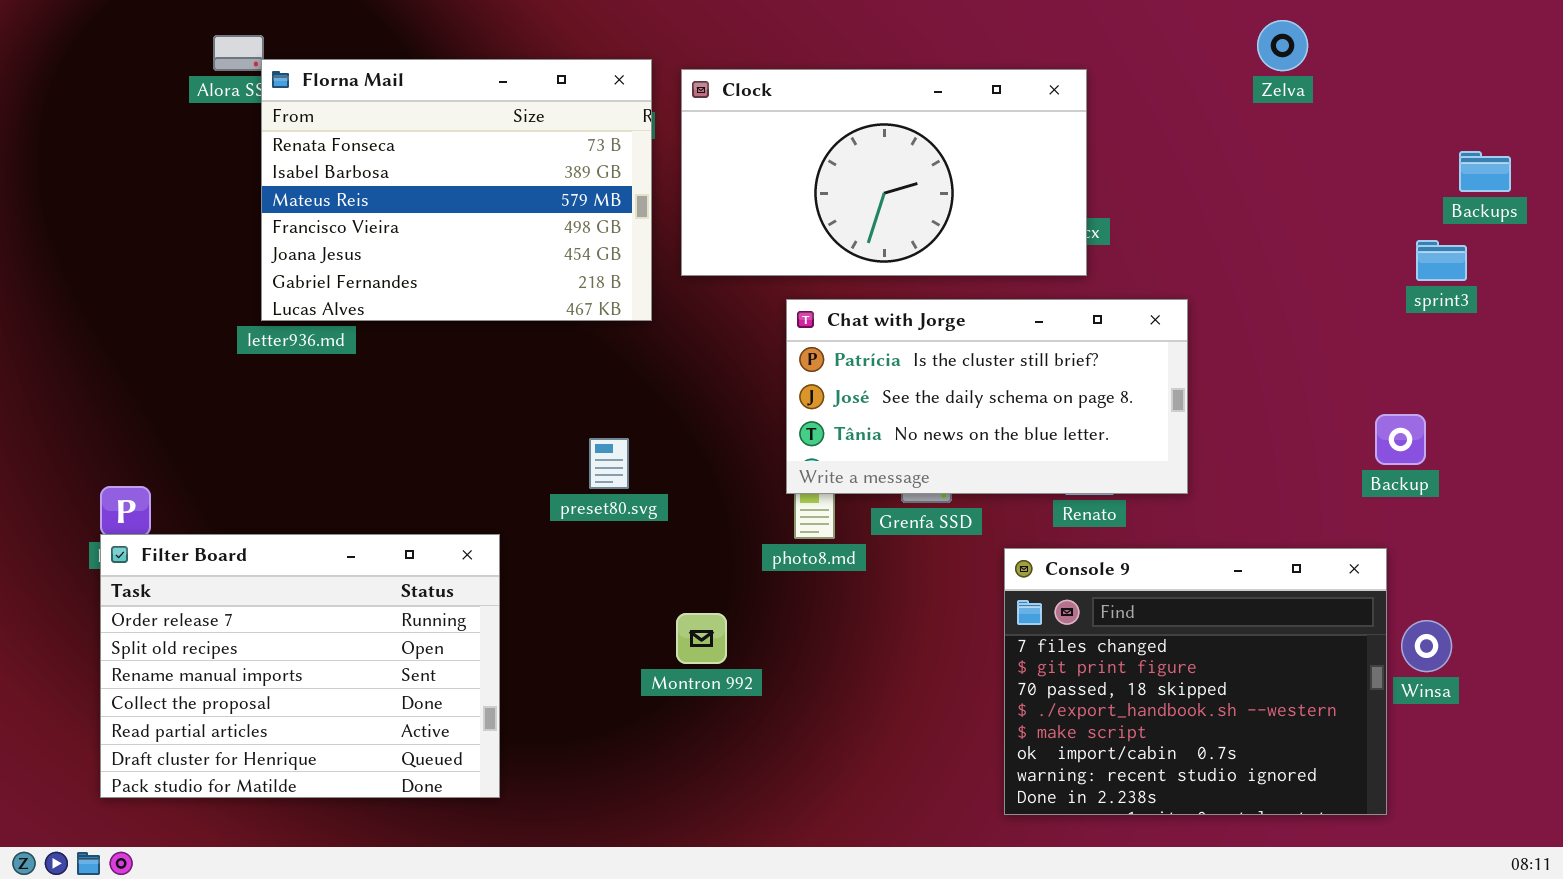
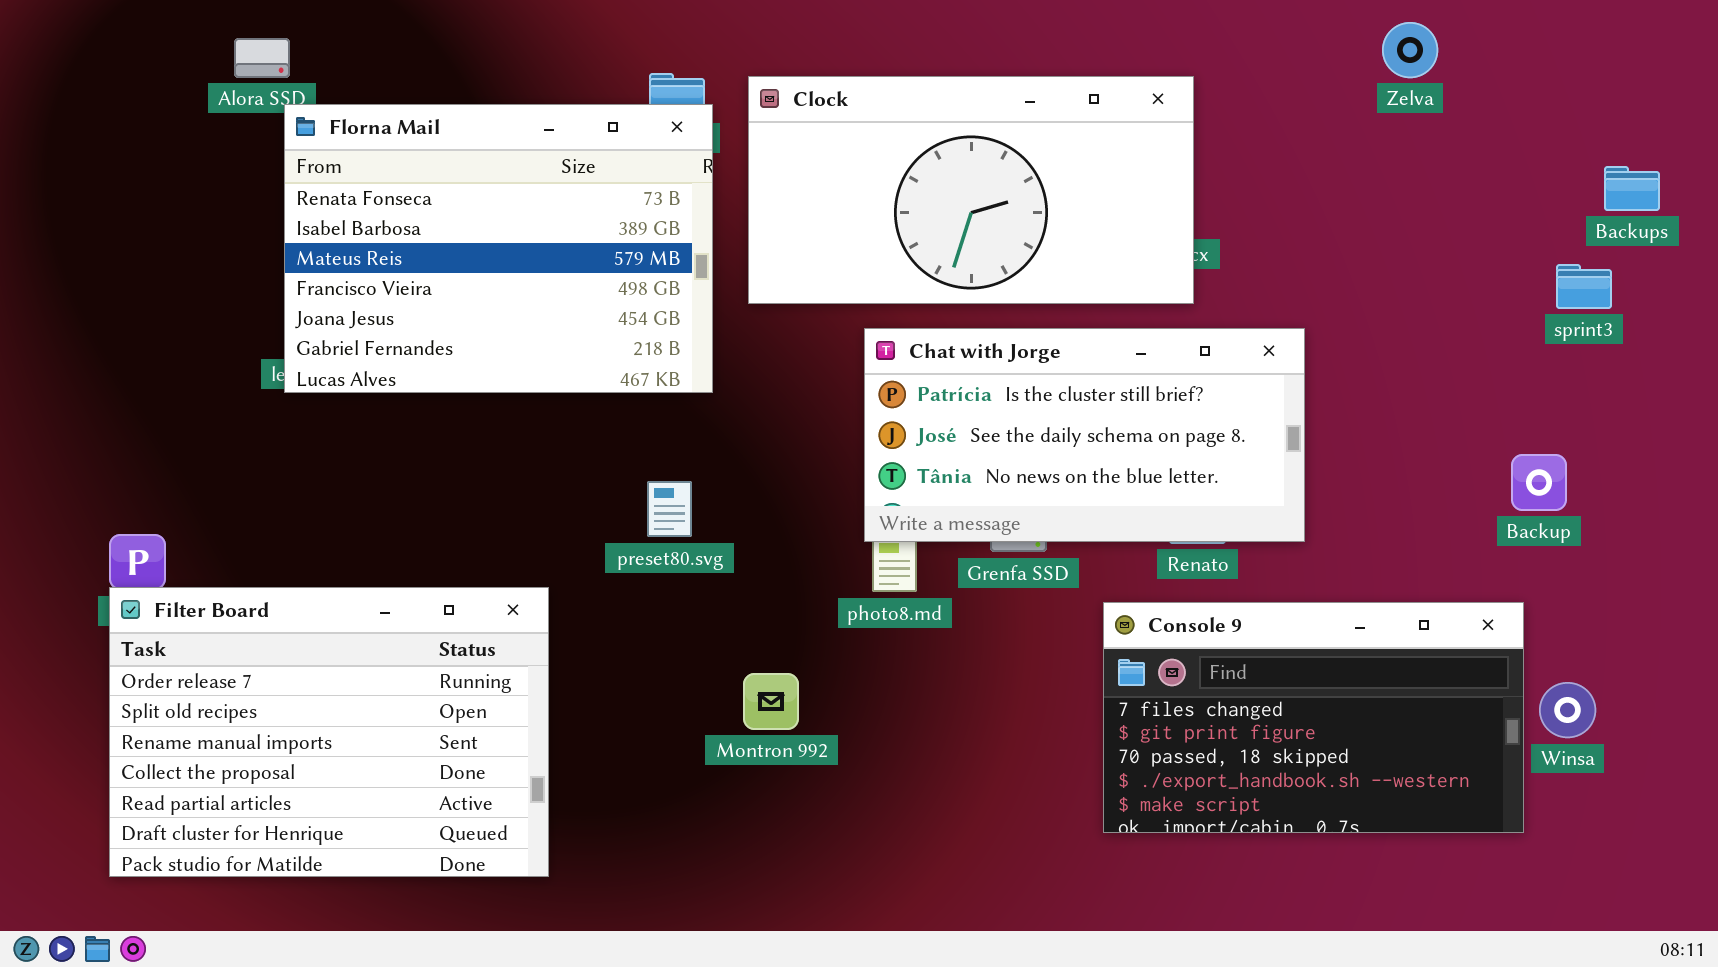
Florna Mail: [261,59,652,321] -> [284,104,713,393], moved
Console 9: [1004,548,1387,815] -> [1103,602,1524,833], resized

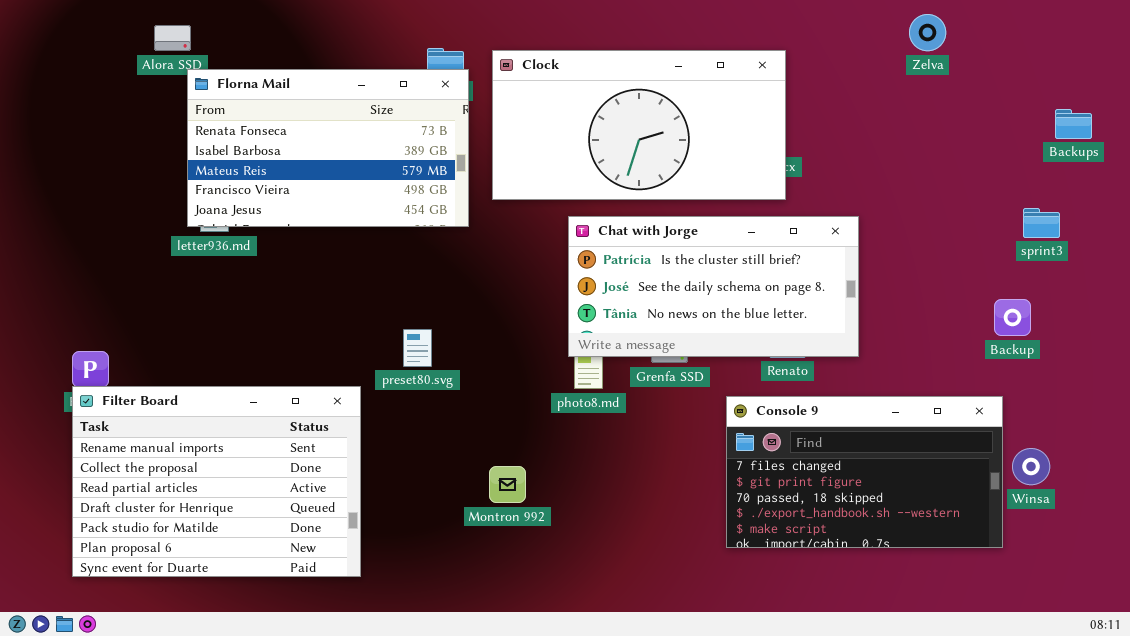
Florna Mail: [284,104,713,393] -> [187,69,469,227], resized
sprint3: [1556,264,1612,309] -> [1023,208,1060,238], moved
preset80.svg: [647,481,692,537] -> [403,329,432,367], moved
Filter Board: [109,587,549,877] -> [72,386,361,577], scrolled down 2 rows
Montron 992: [743,673,799,730] -> [489,466,526,503], moved

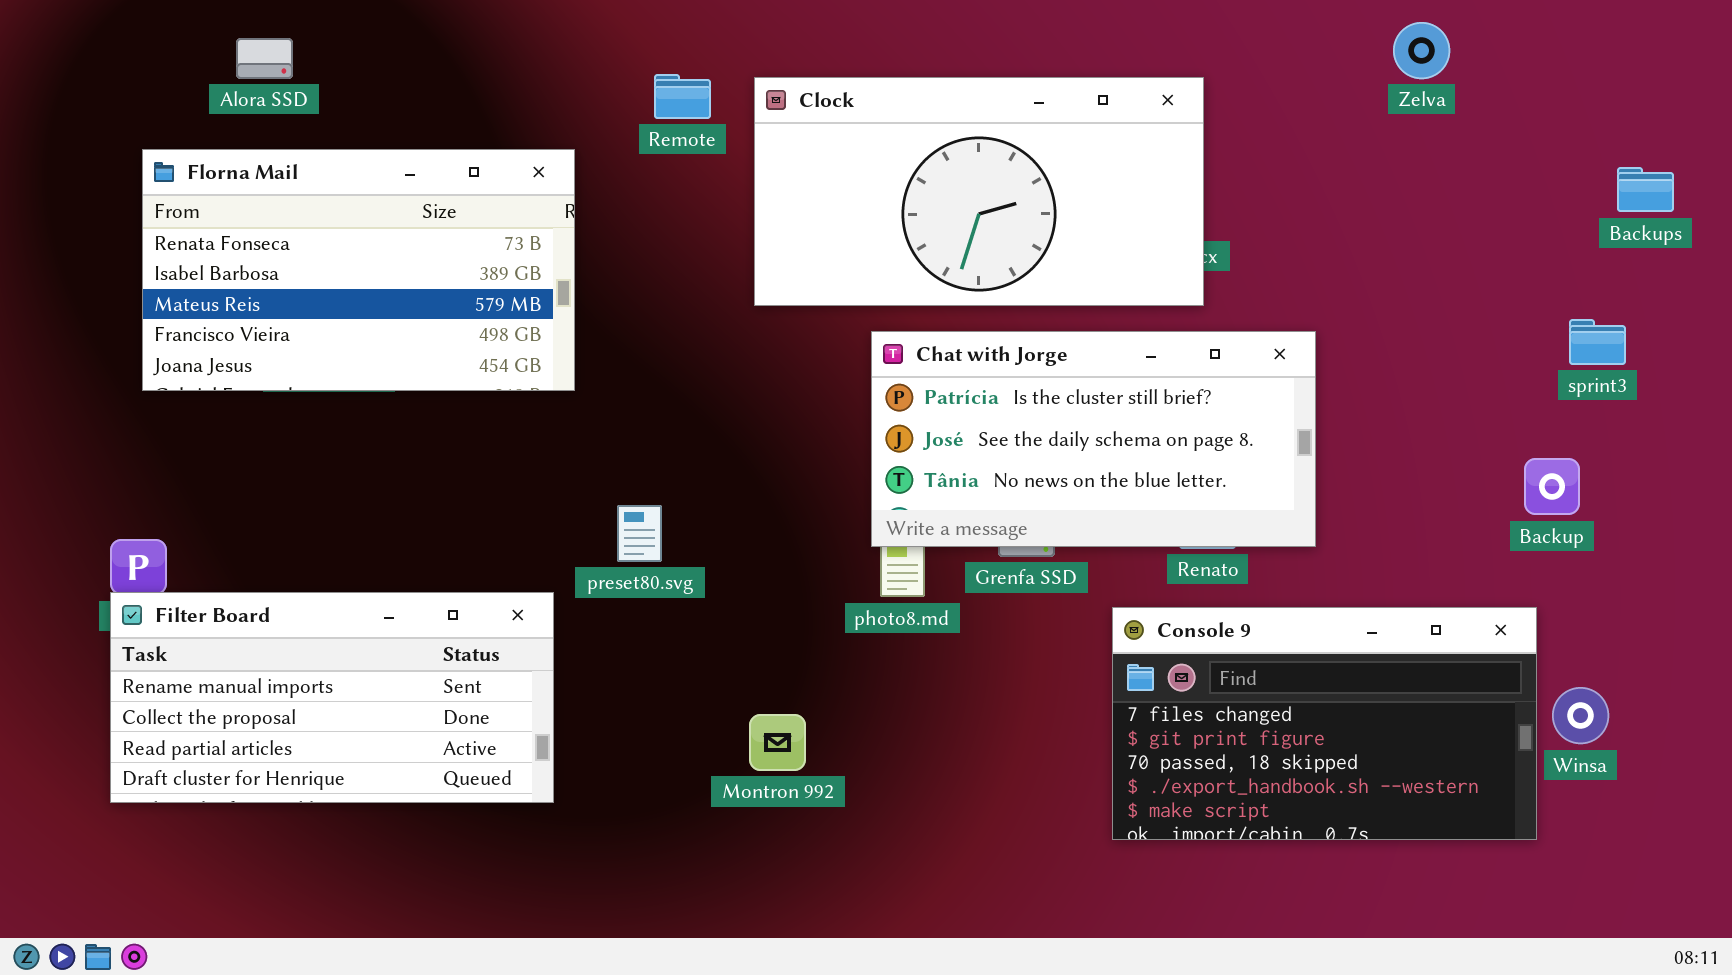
Florna Mail: [187,69,469,227] -> [142,149,575,391], moved
Filter Board: [72,386,361,577] -> [110,592,554,803], resized

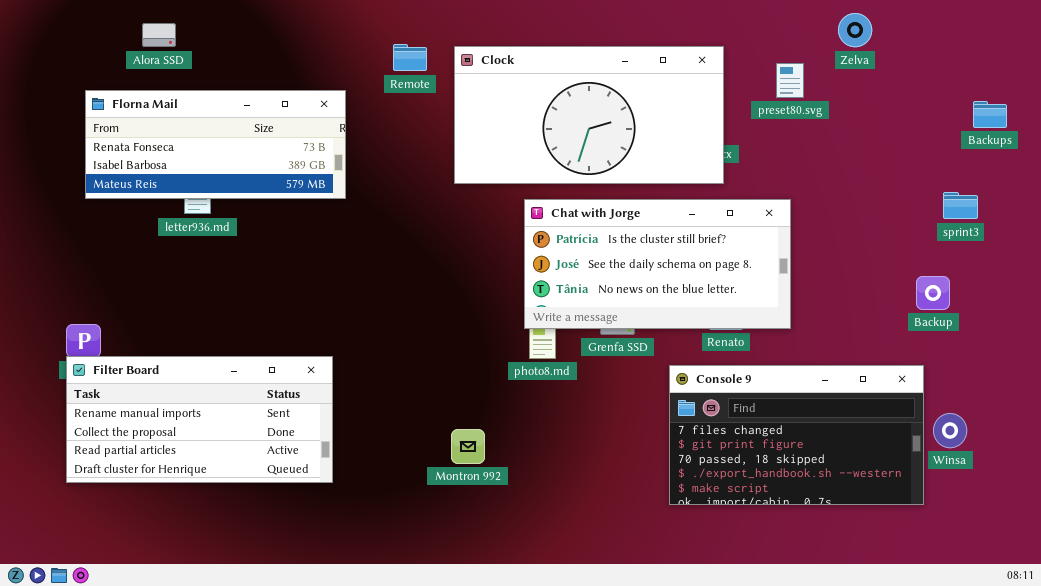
Florna Mail: [142,149,575,391] -> [85,90,346,199], resized
preset80.svg: [617,505,662,562] -> [776,63,804,98], moved

